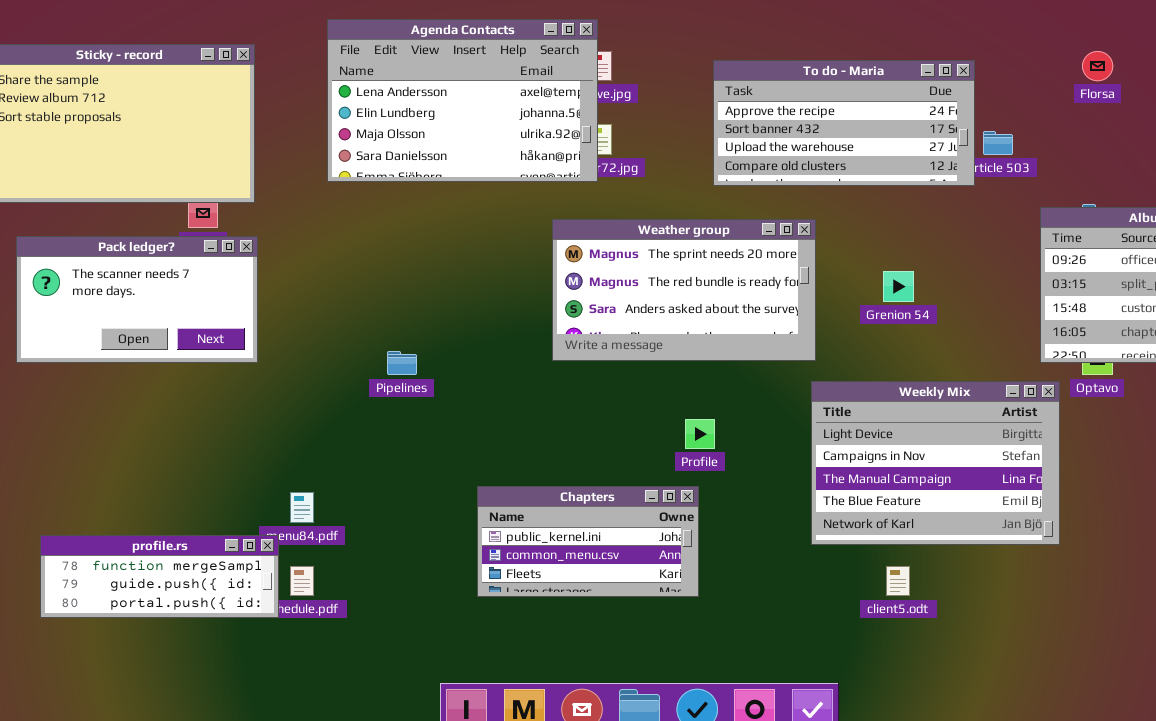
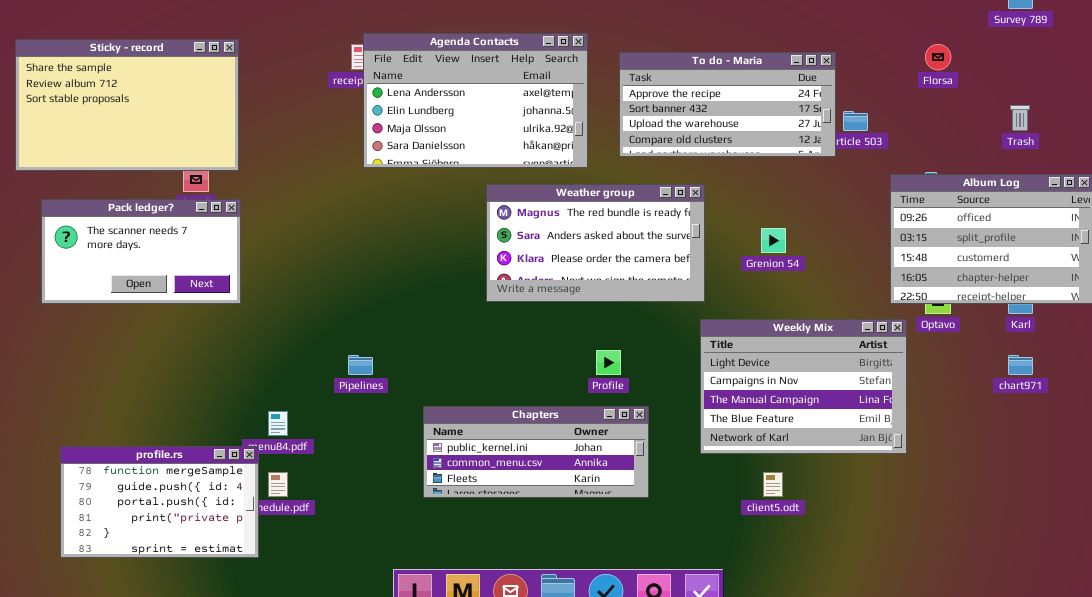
Agenda Contacts: [327,19,598,182] -> [363,33,588,168], moved
Weather group: [552,219,816,361] -> [486,184,705,302], scrolled down 1 row
Pipelines: [387,351,417,375] -> [348,355,373,375], moved
Chapters: [477,486,699,597] -> [423,406,649,498], resized
profile.rs: [40,535,279,618] -> [60,446,259,558], resized

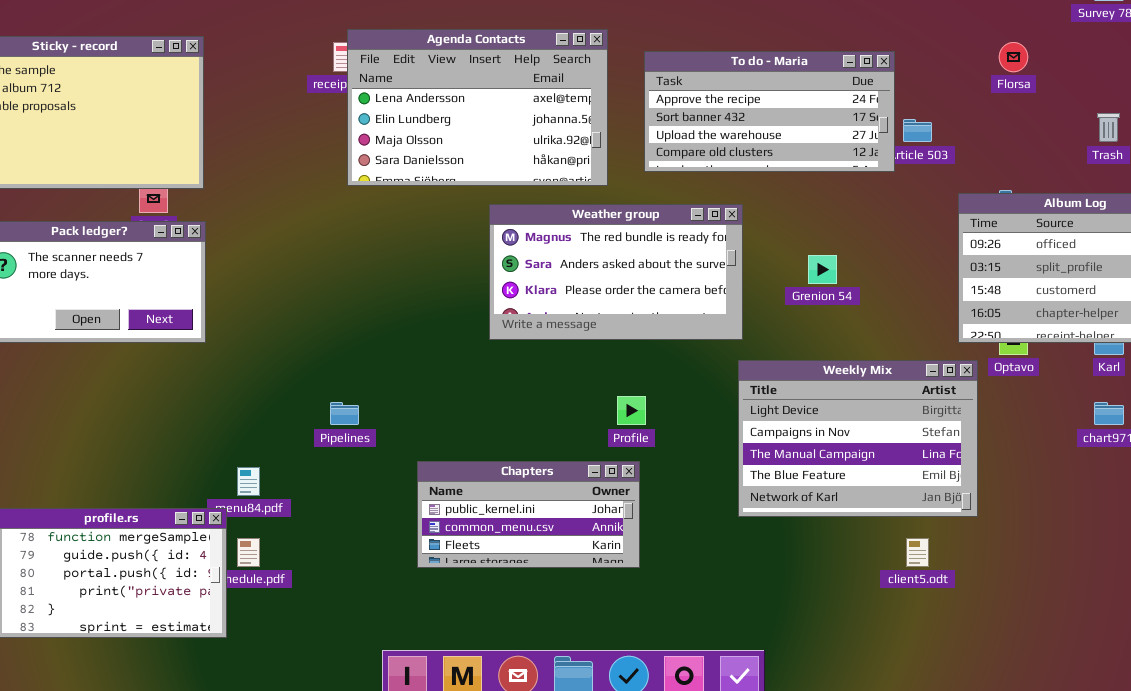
Chapters: [423,406,649,498] -> [417,461,640,568], resized
client5.odt: [763,472,783,497] -> [906,538,929,567], moved

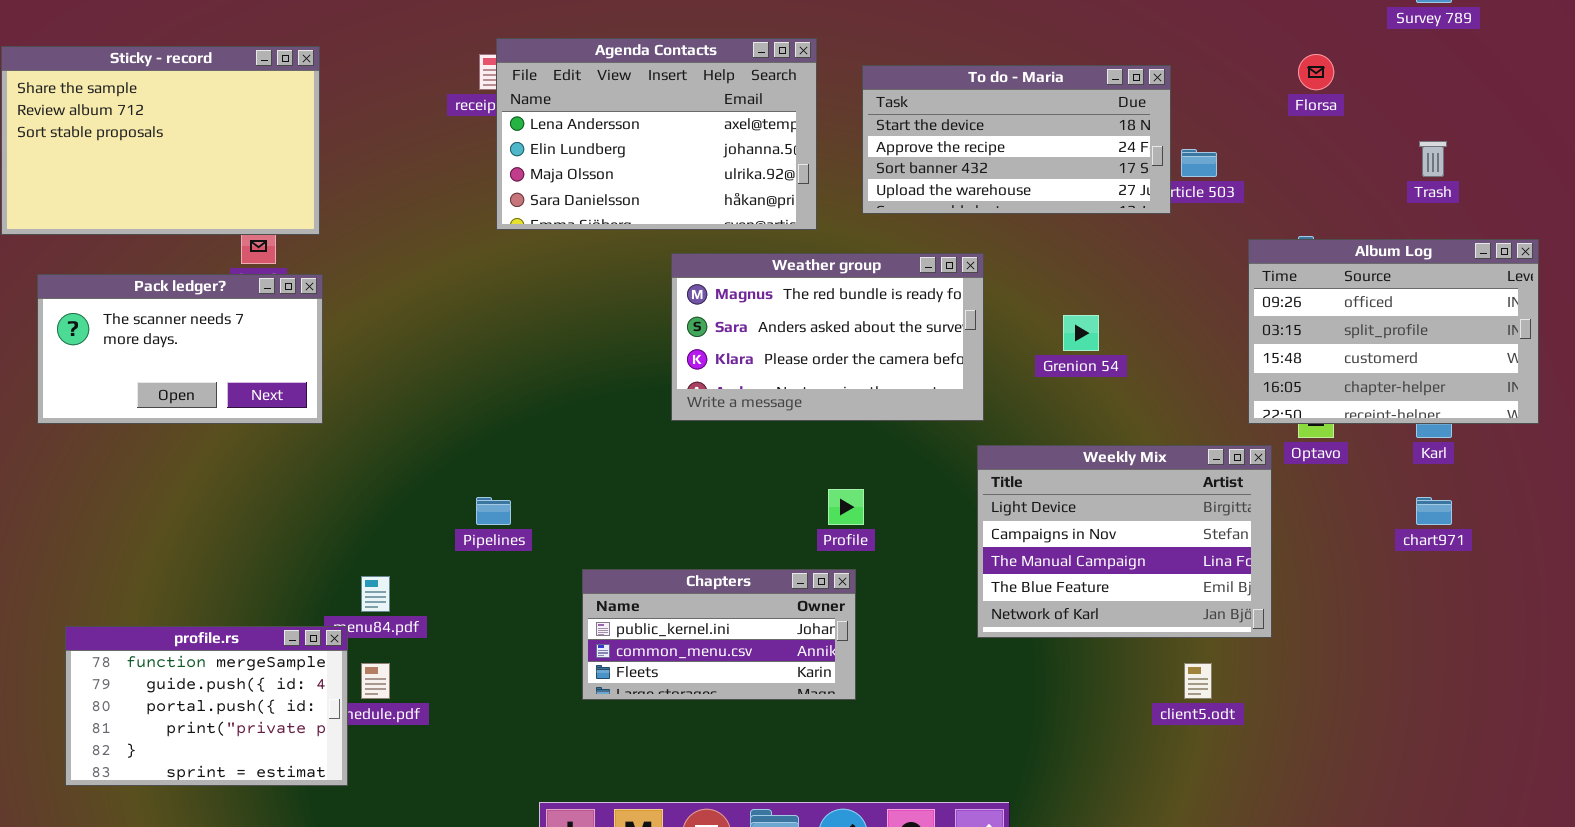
To do - Maria: [644,51,895,172] -> [862,65,1171,214], scrolled up 1 row

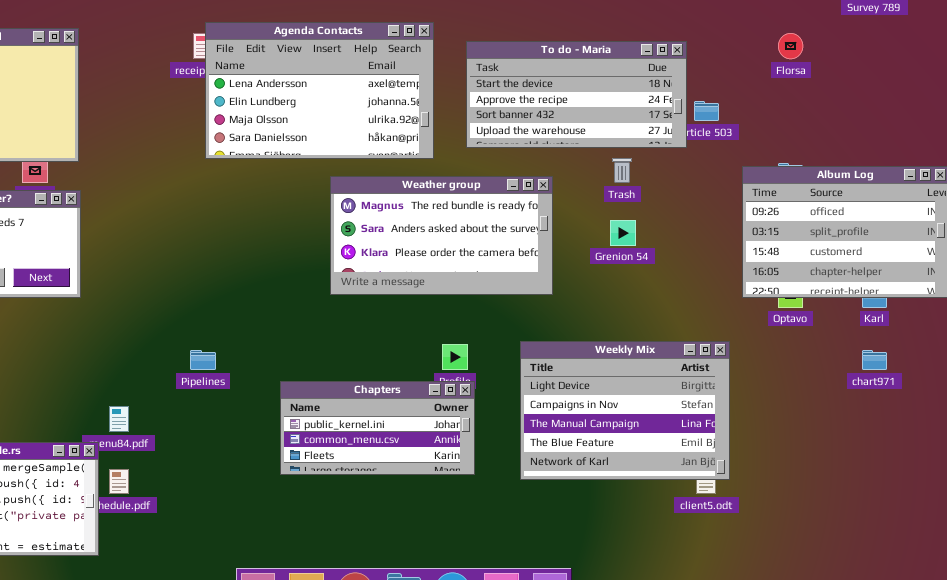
Trash: [1419,141,1447,177] -> [612,158,632,183], moved
Weekly Mix: [977,445,1272,638] -> [520,341,730,480], moved
Chapters: [582,569,856,700] -> [280,381,475,475], moved

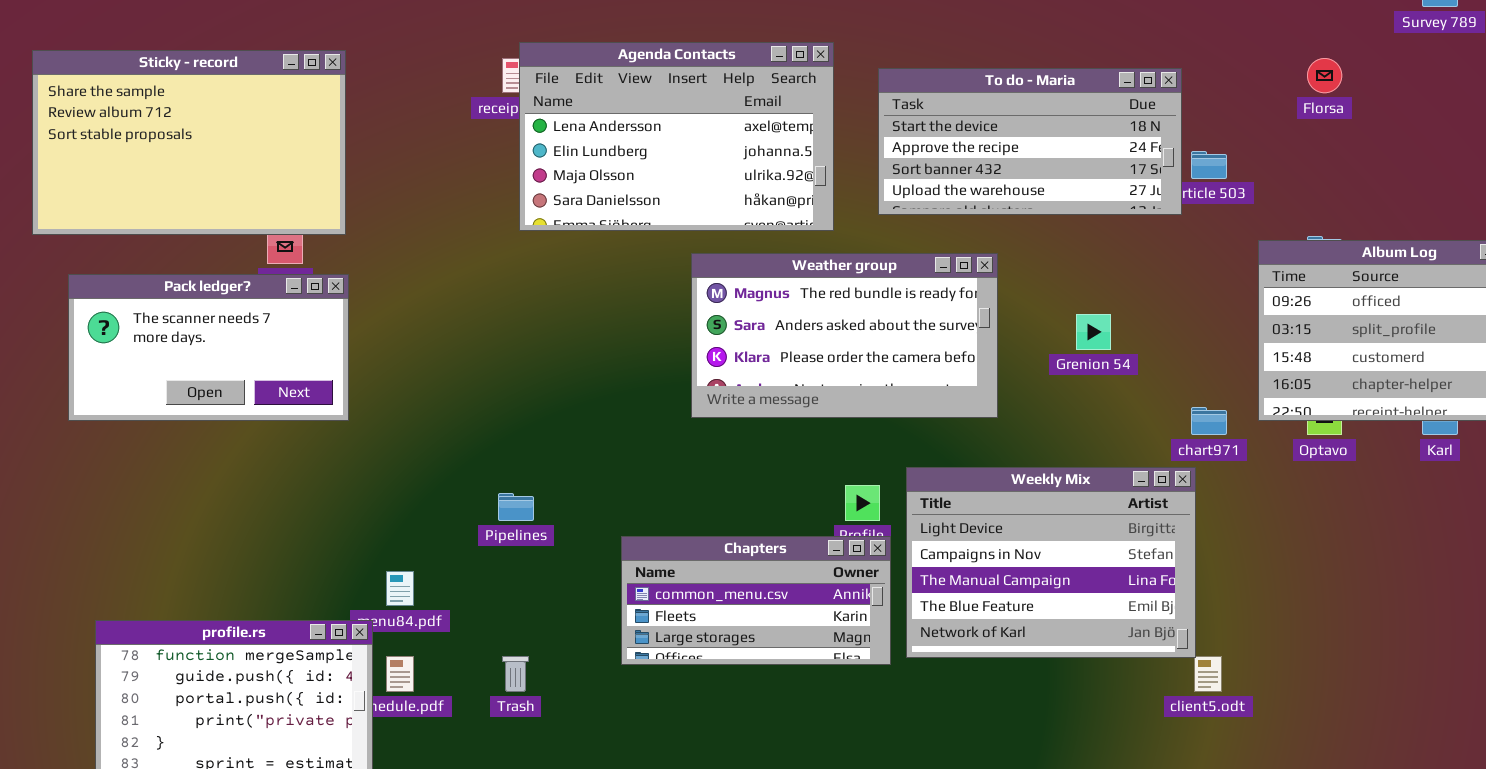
Trash: [612,158,632,183] -> [502,656,529,692], moved
Weekly Mix: [520,341,730,480] -> [906,467,1196,658], moved
chart971: [862,350,887,370] -> [1191,407,1227,435], moved
Chapters: [280,381,475,475] -> [621,536,891,665], scrolled down 1 row

